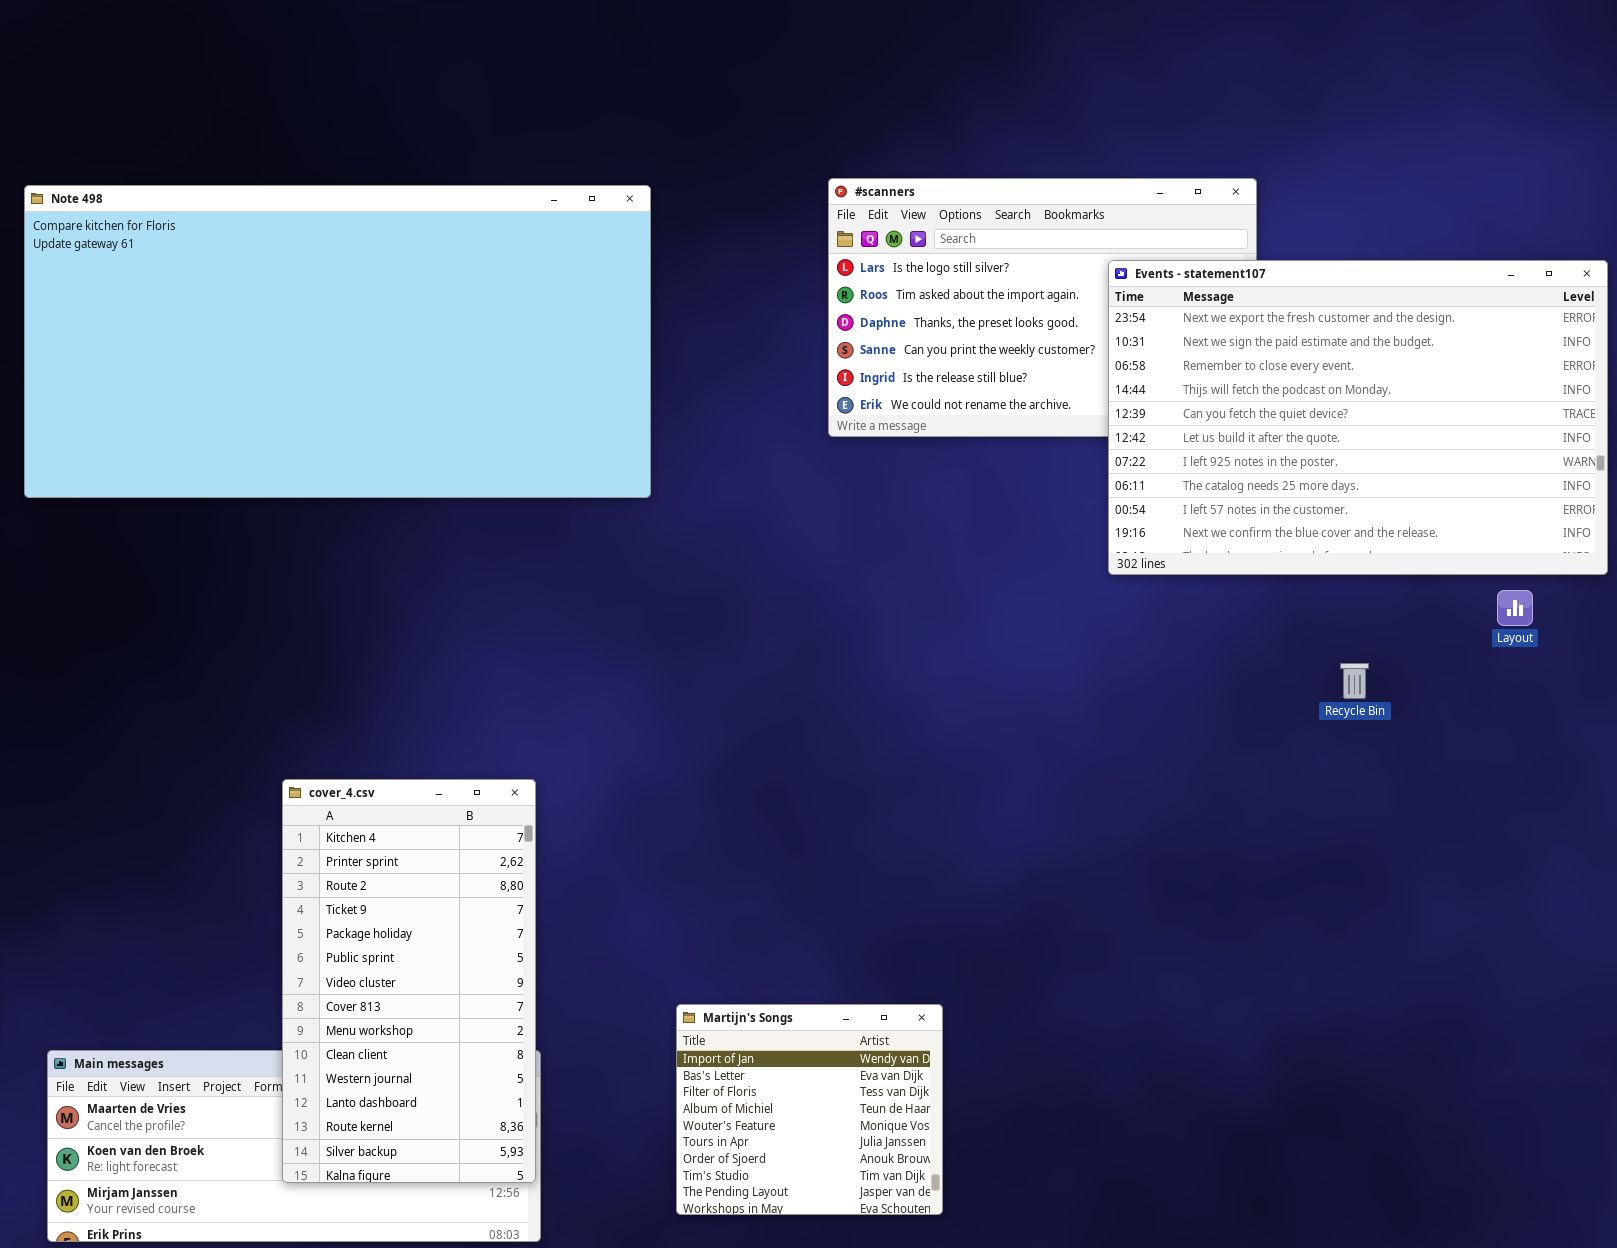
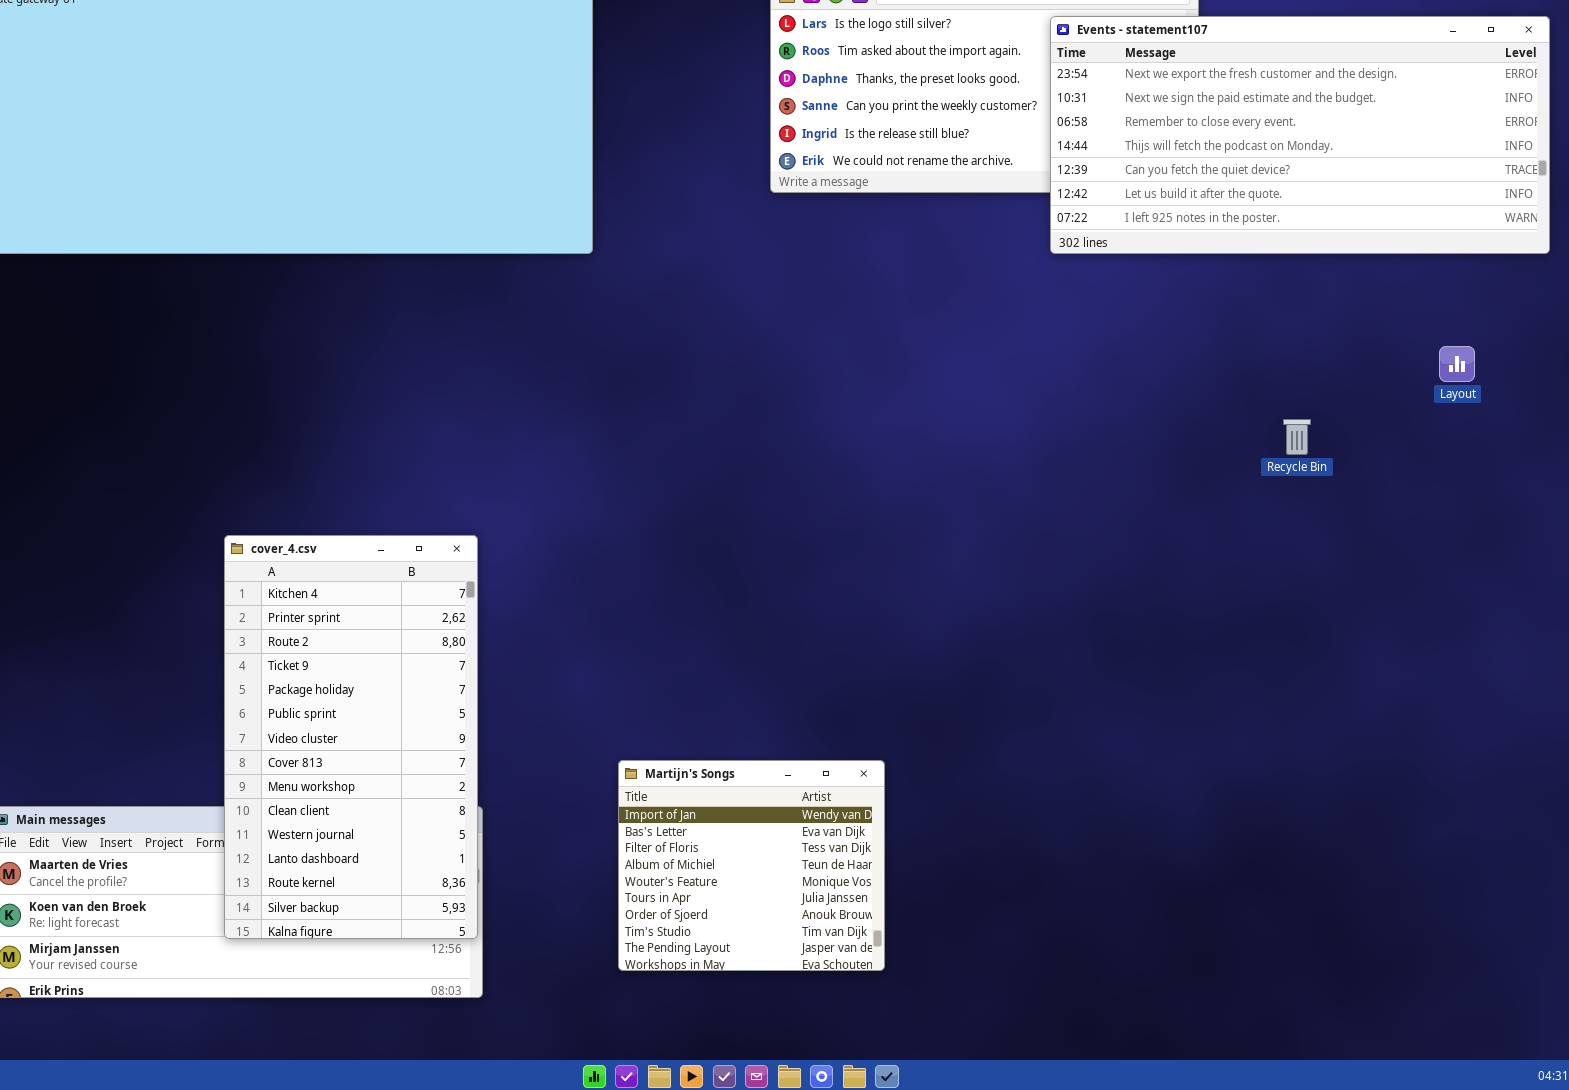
Events - statement107: [1108,260,1608,575] -> [1050,16,1550,254], resized

